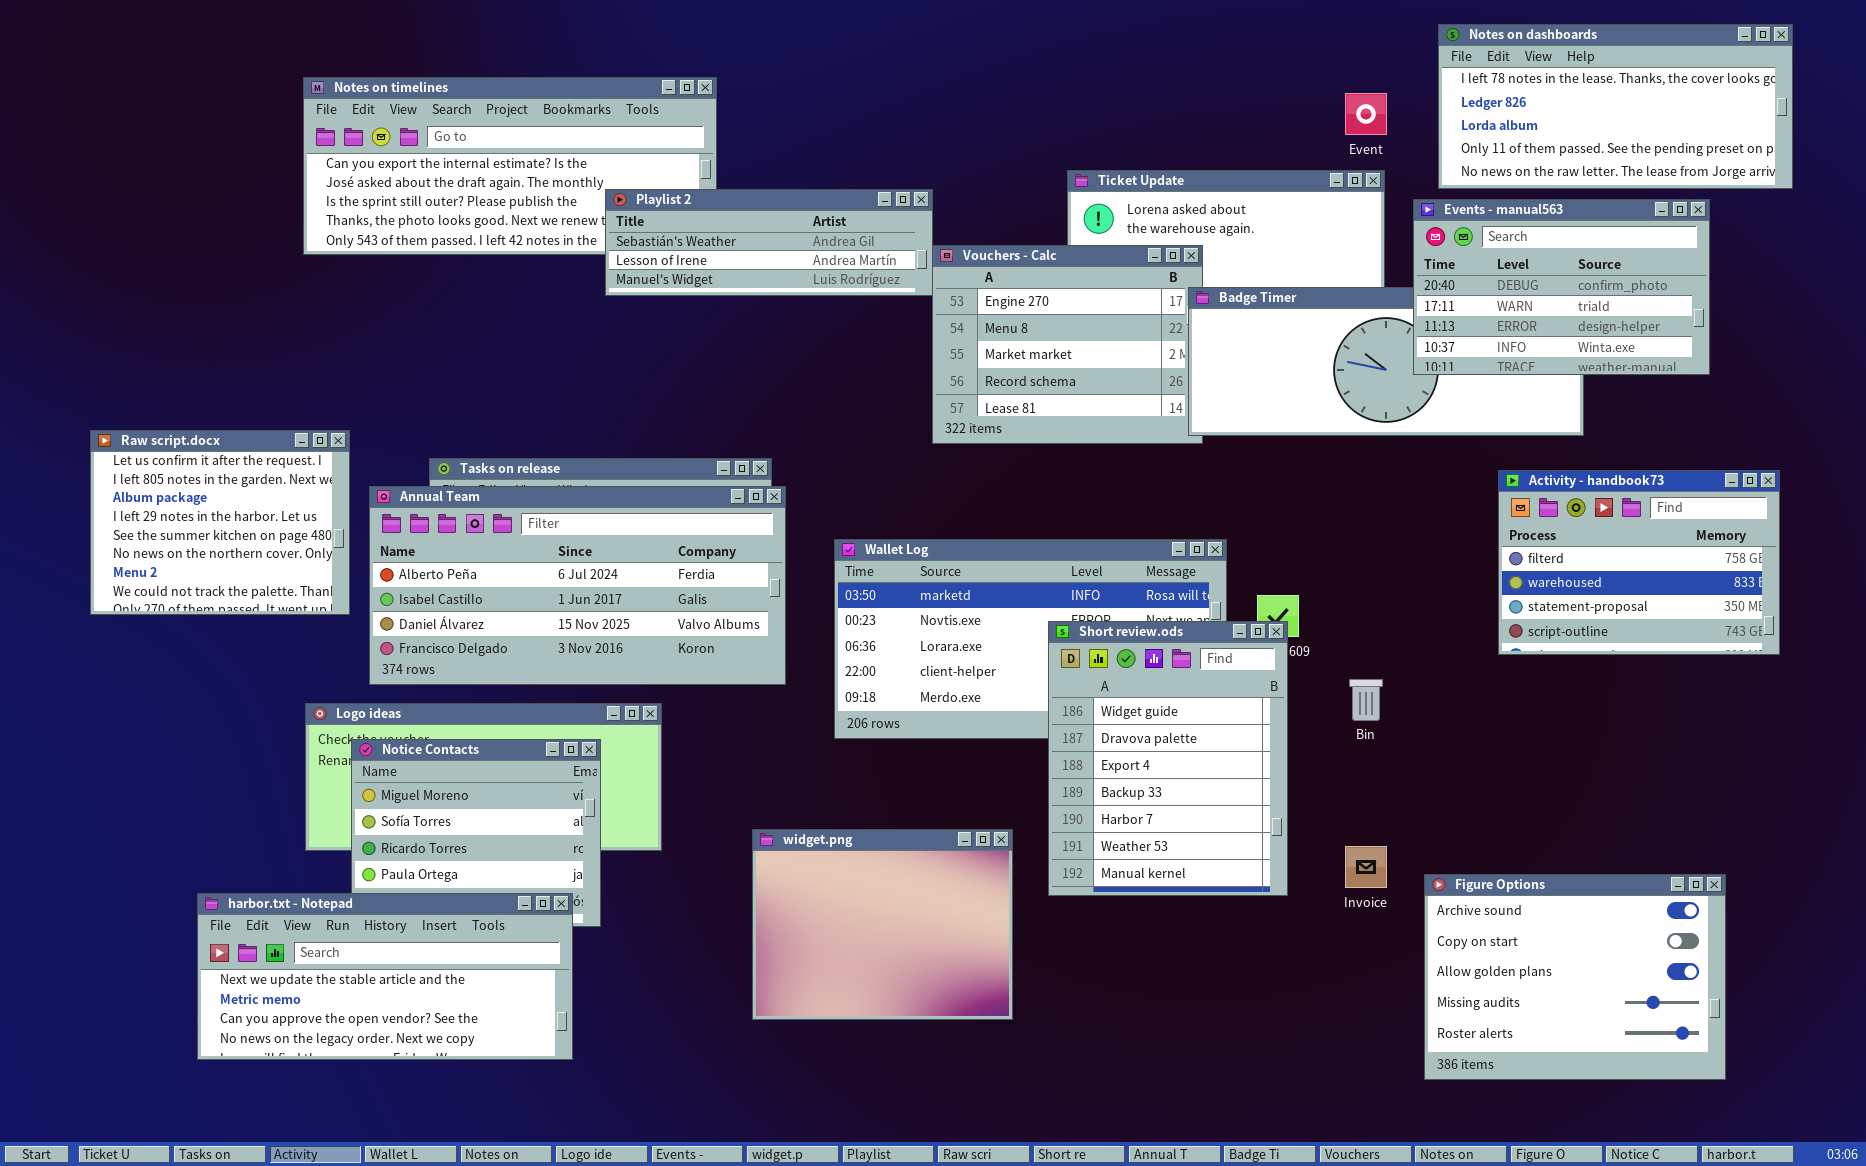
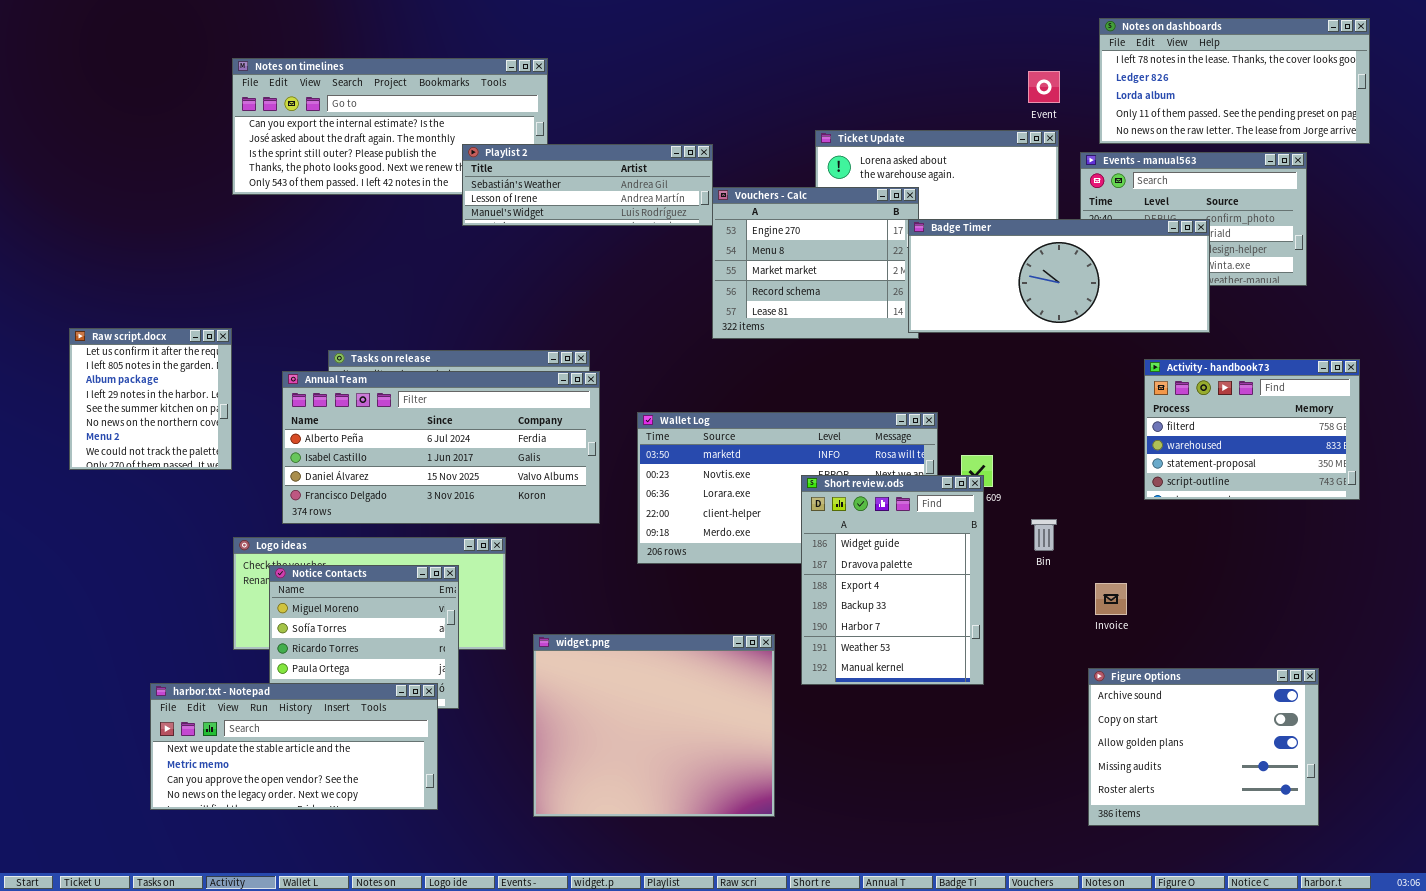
Badge Timer: [1188,287,1584,436] -> [908,219,1210,333], raised
Raw script.docx: [90,430,350,615] -> [69,328,232,470], resized
widget.png: [752,829,1013,1020] -> [533,634,775,817], resized
Invoice: [1345,846,1387,888] -> [1095,583,1127,615], moved

